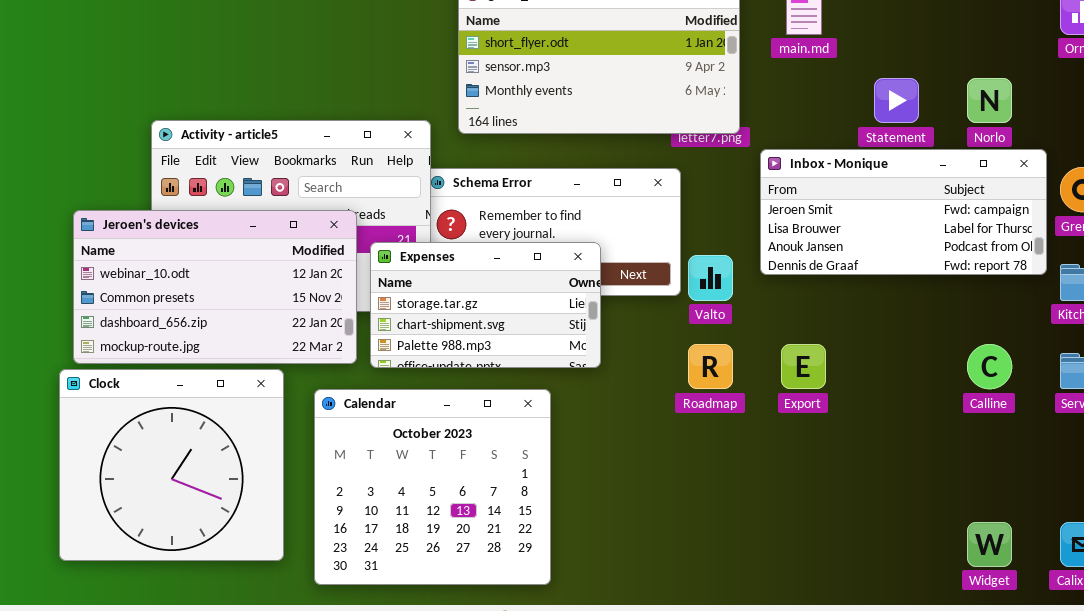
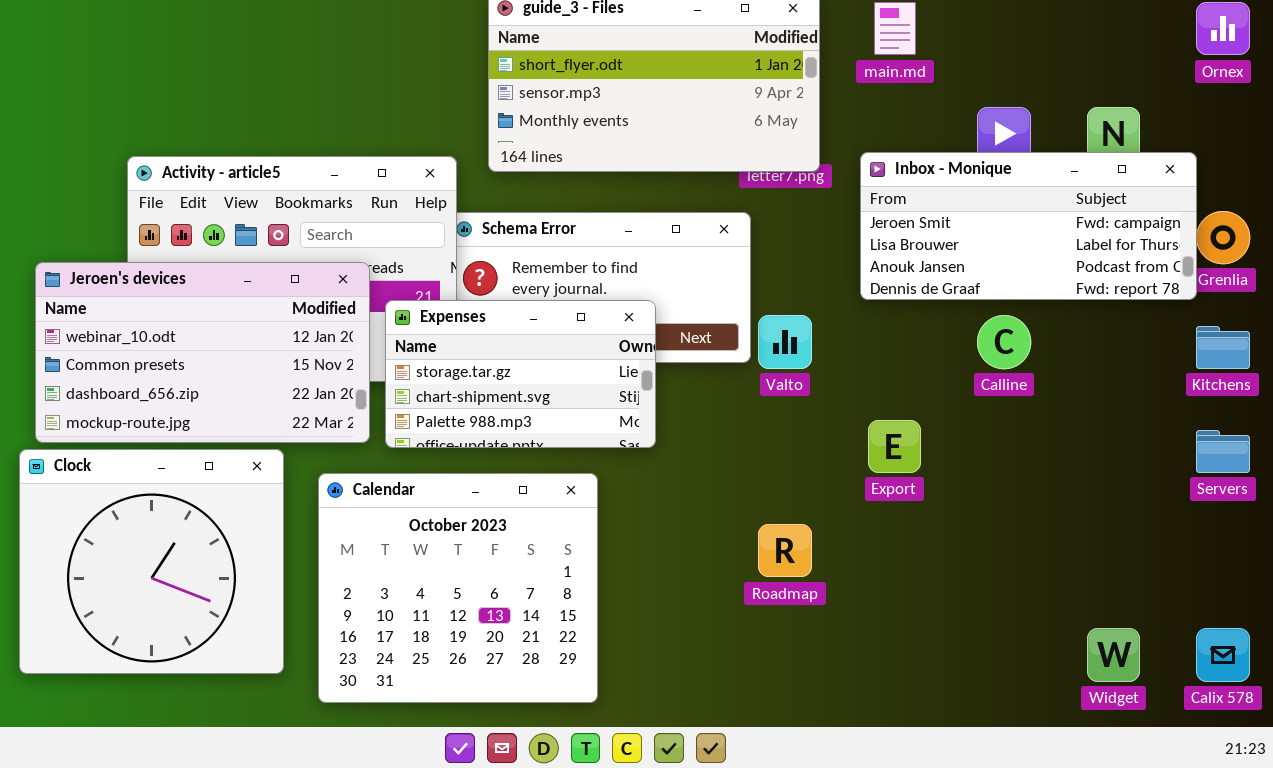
Inbox - Monique: [760,149,1047,275] -> [860,152,1197,300], moved
Roadmap: [688,344,733,389] -> [758,524,812,577], moved
Calline: [967,344,1012,389] -> [977,315,1031,369], moved

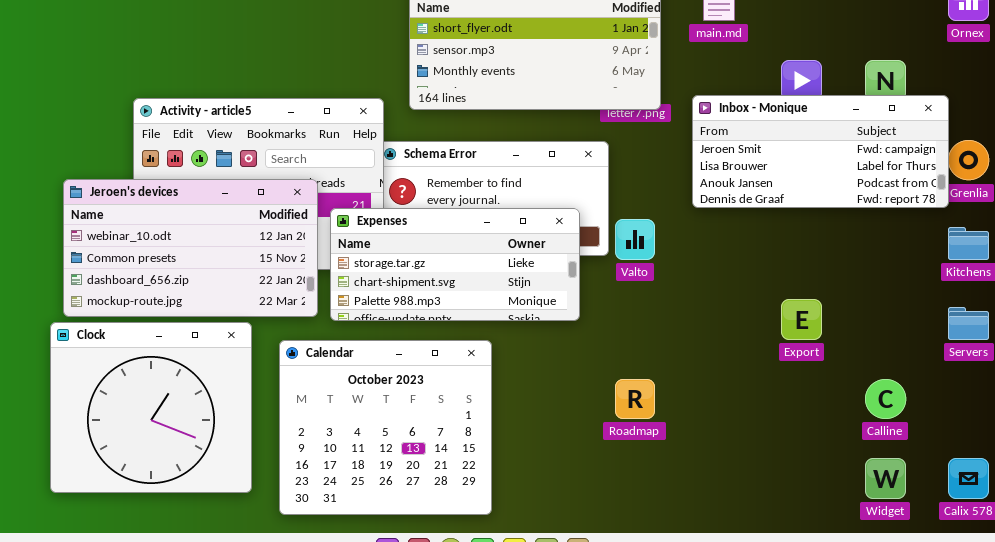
Expenses: [385,300,656,448] -> [330,208,580,321], resized
Calline: [977,315,1031,369] -> [865,379,906,419], moved
Export: [868,420,921,473] -> [781,299,822,340], moved

